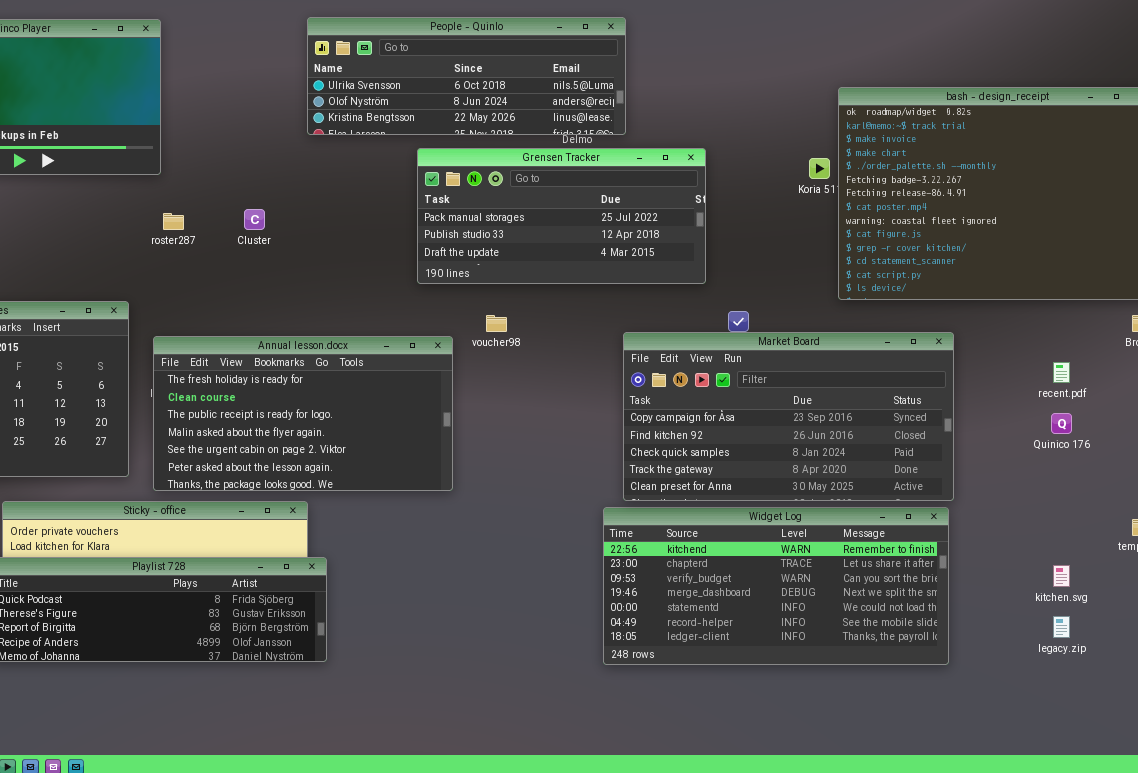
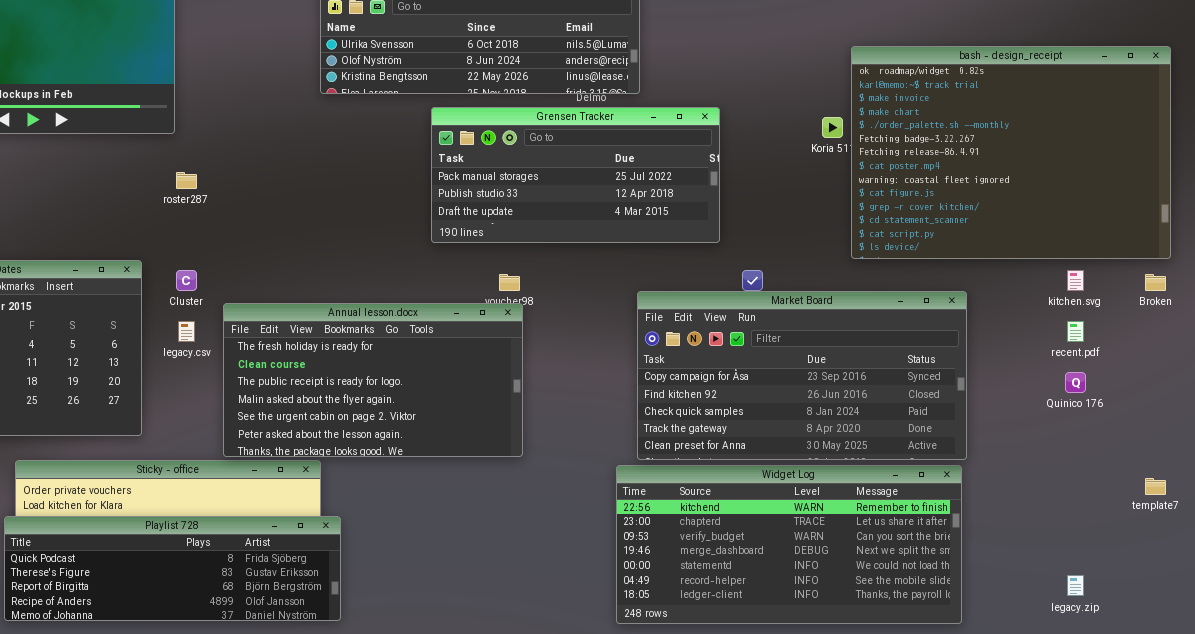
Cluster: [244,209,265,230] -> [176,270,197,291], moved
Annual lesson.docx: [153,336,453,491] -> [223,303,523,457], moved
kitchen.svg: [1053,565,1070,587] -> [1067,270,1084,291], moved

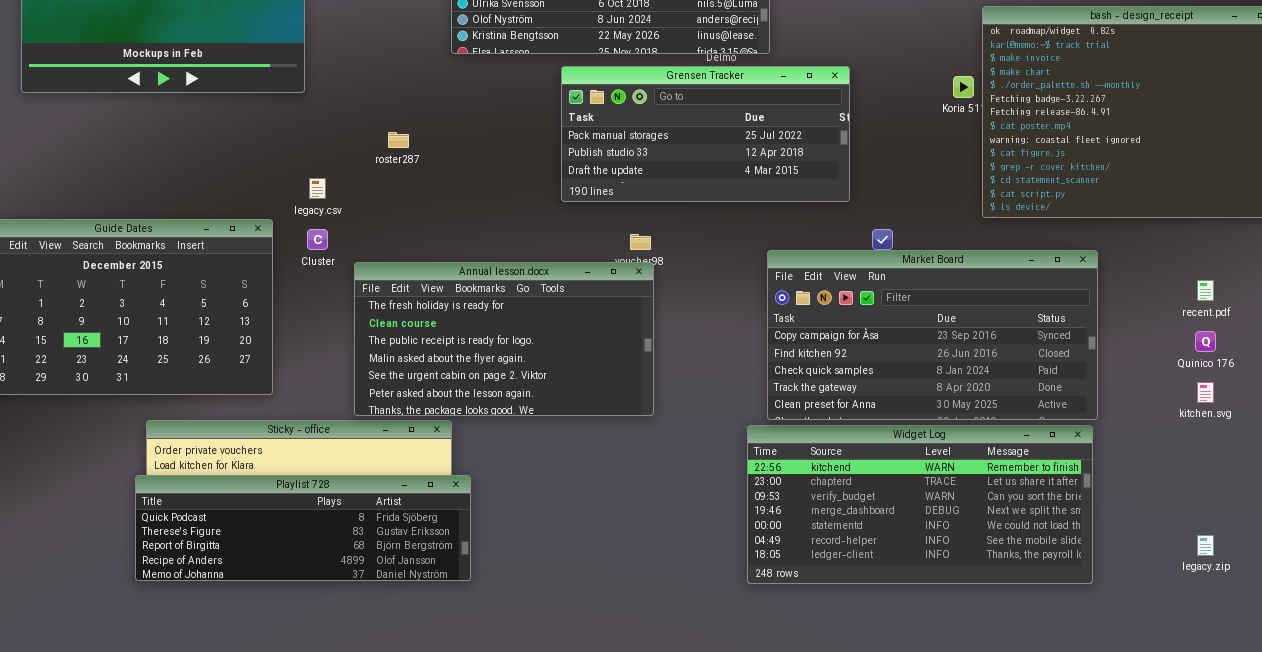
roster287: [176,172,197,189] -> [388,132,409,148], moved
kitchen.svg: [1067,270,1084,291] -> [1197,382,1214,403], moved
legacy.csv: [178,321,195,342] -> [309,178,326,199], moved

